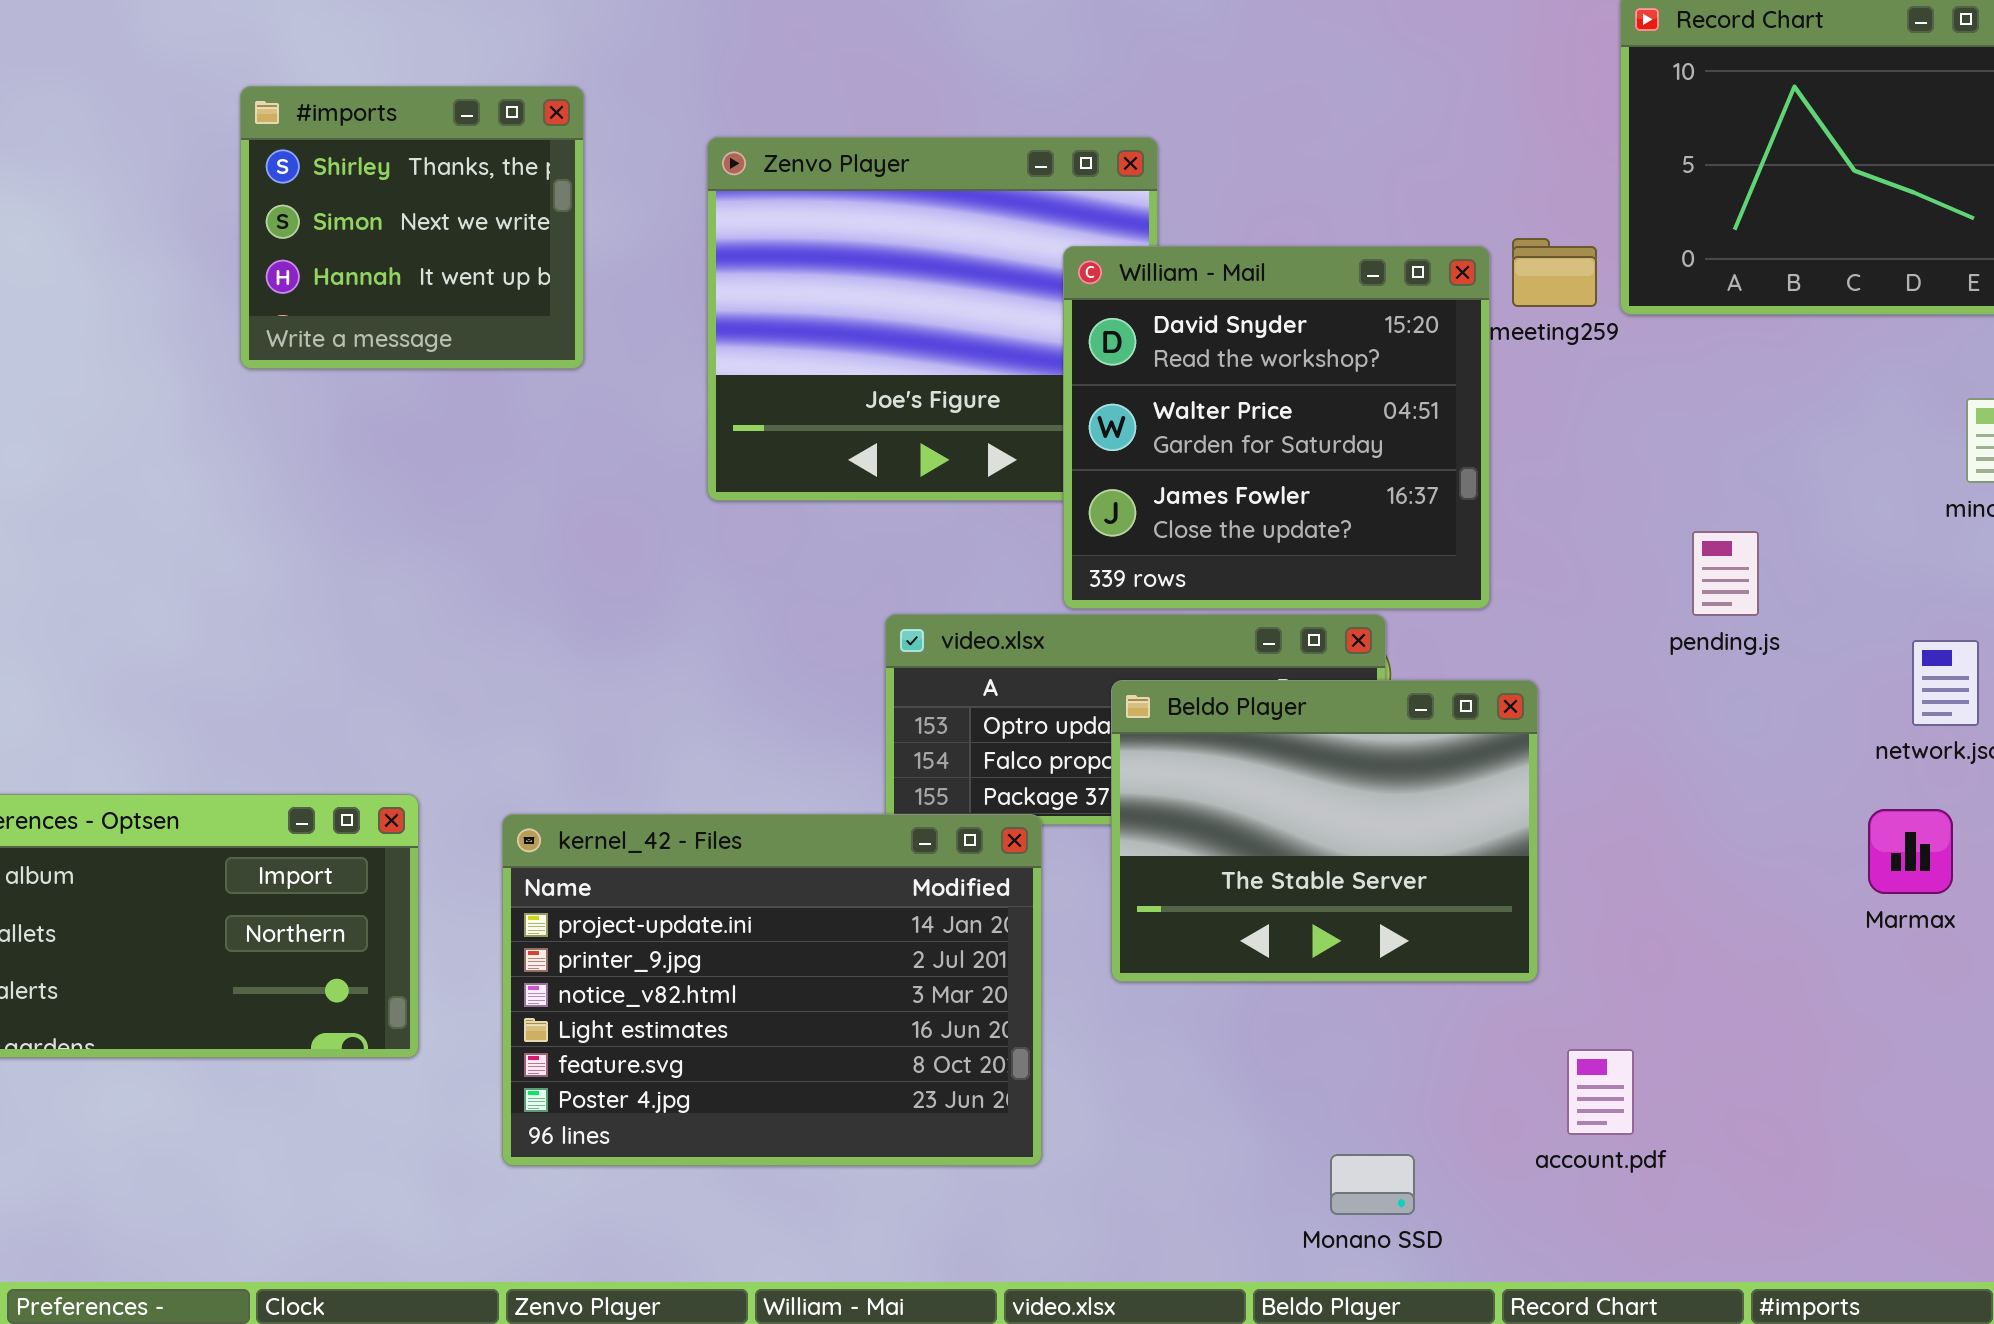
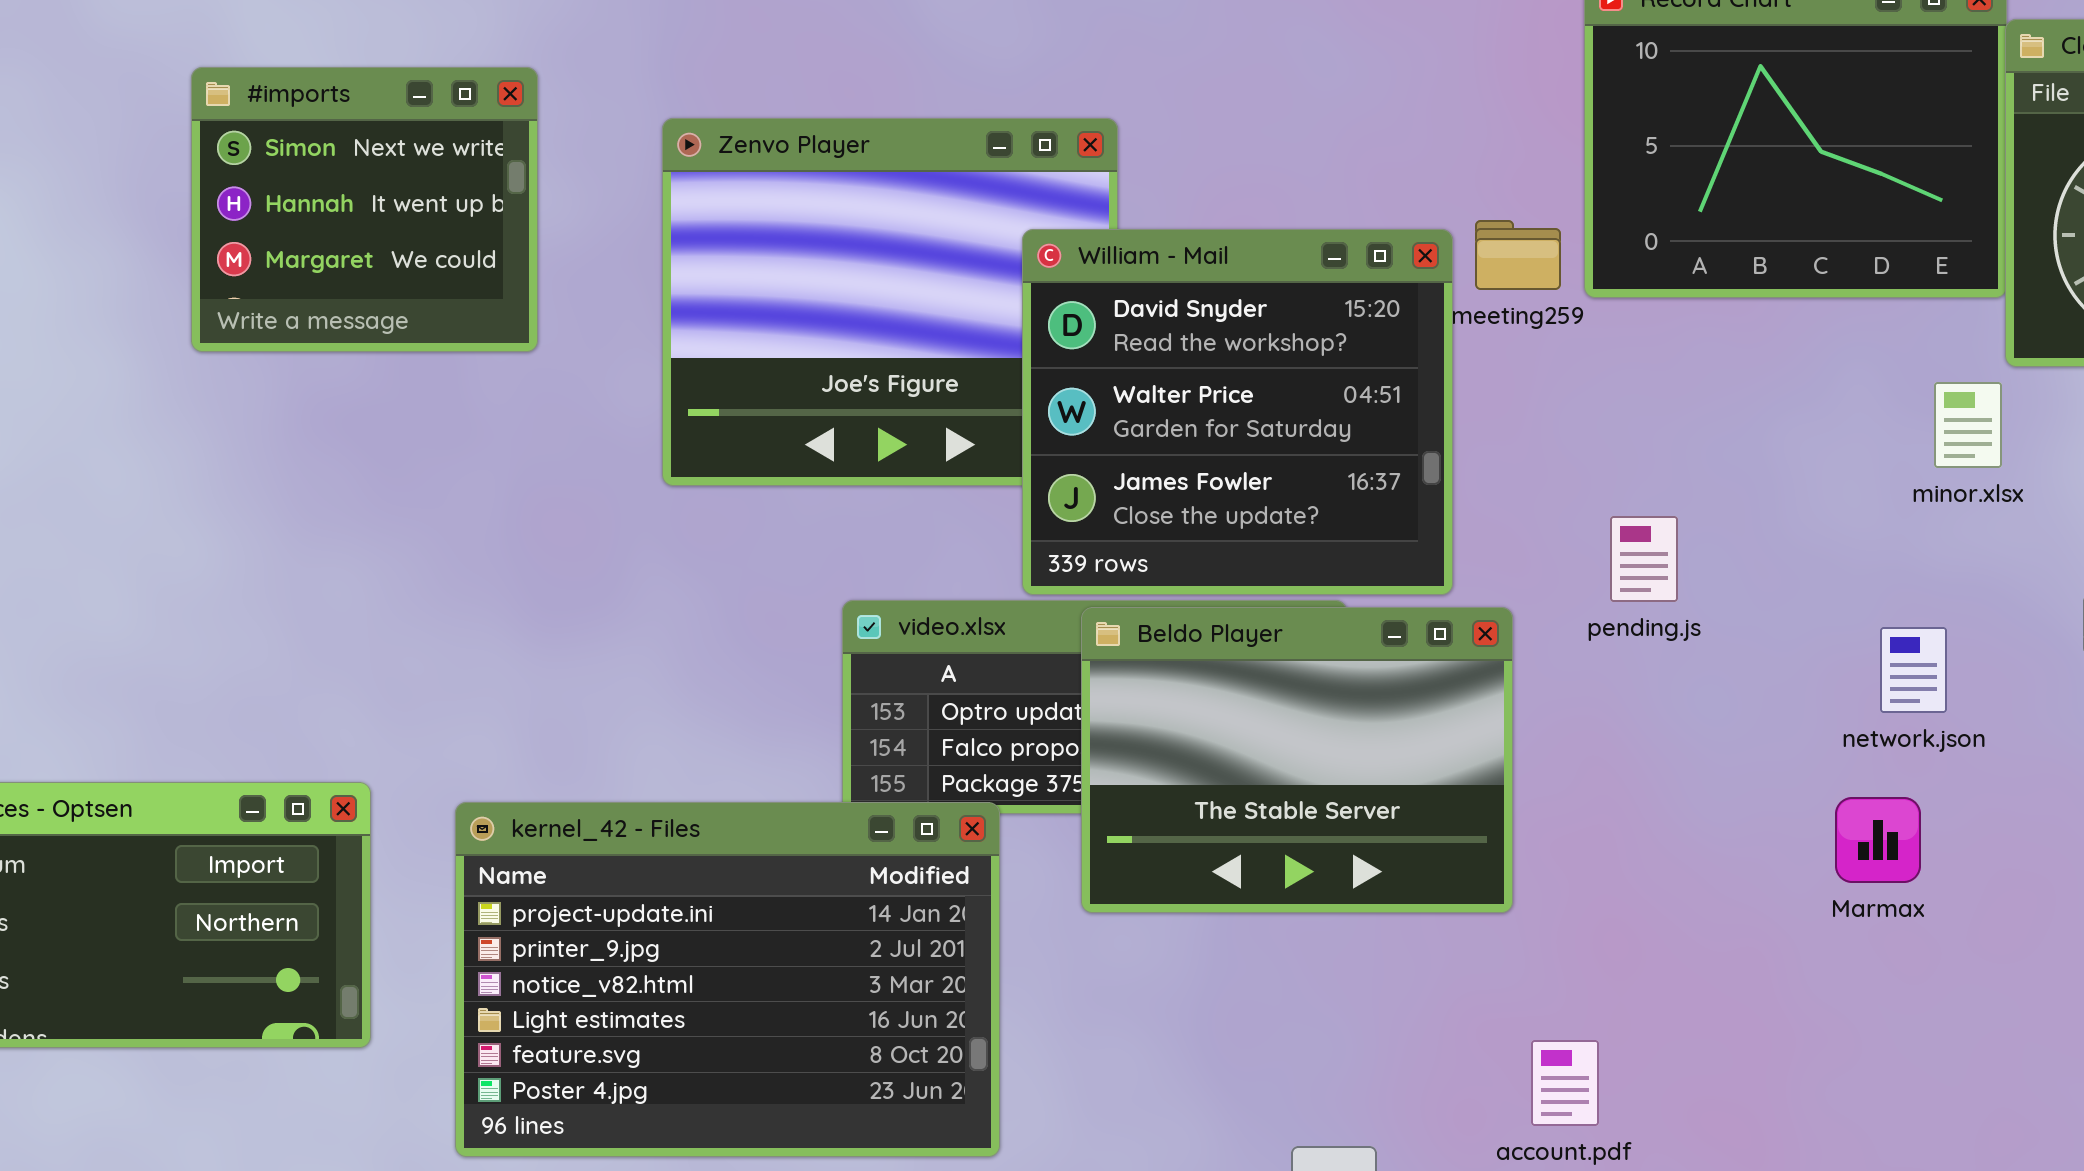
#imports: [240,86,584,369] -> [191,67,538,352], scrolled down 1 row
pending.js: [1692,531,1759,616] -> [1610,516,1678,602], moved
Beldo Player: [1111,680,1538,982] -> [1081,607,1513,913], moved

